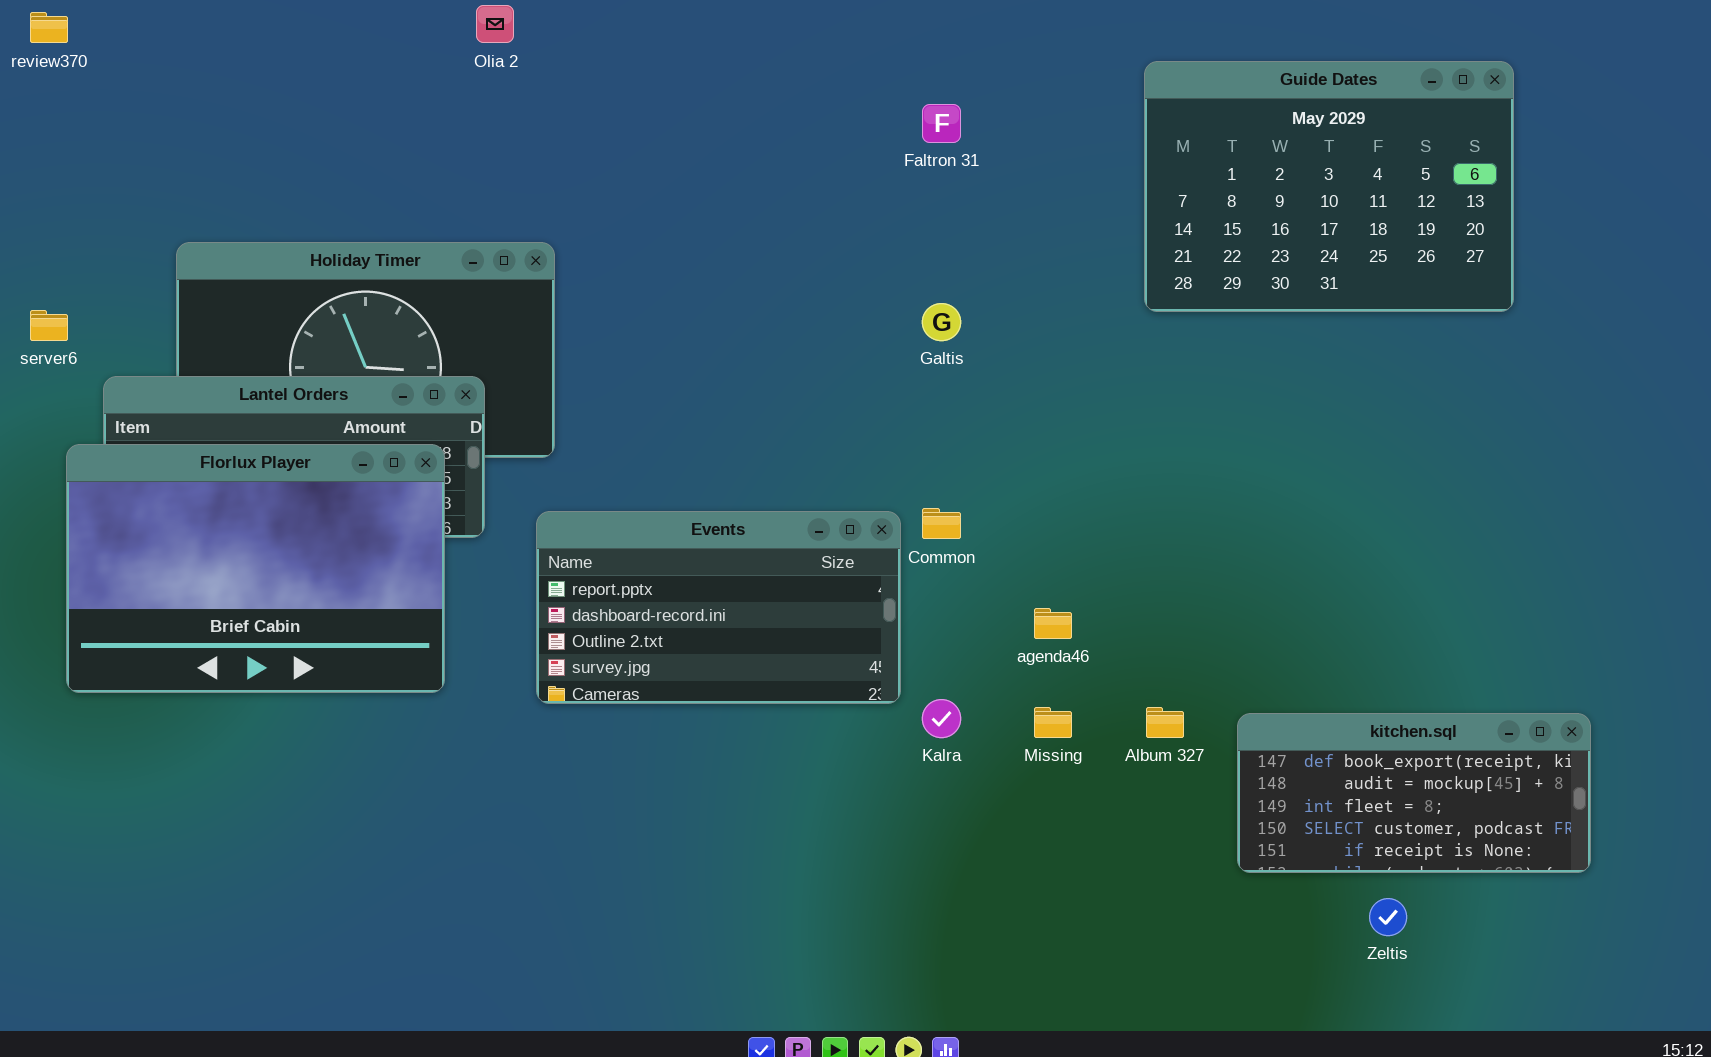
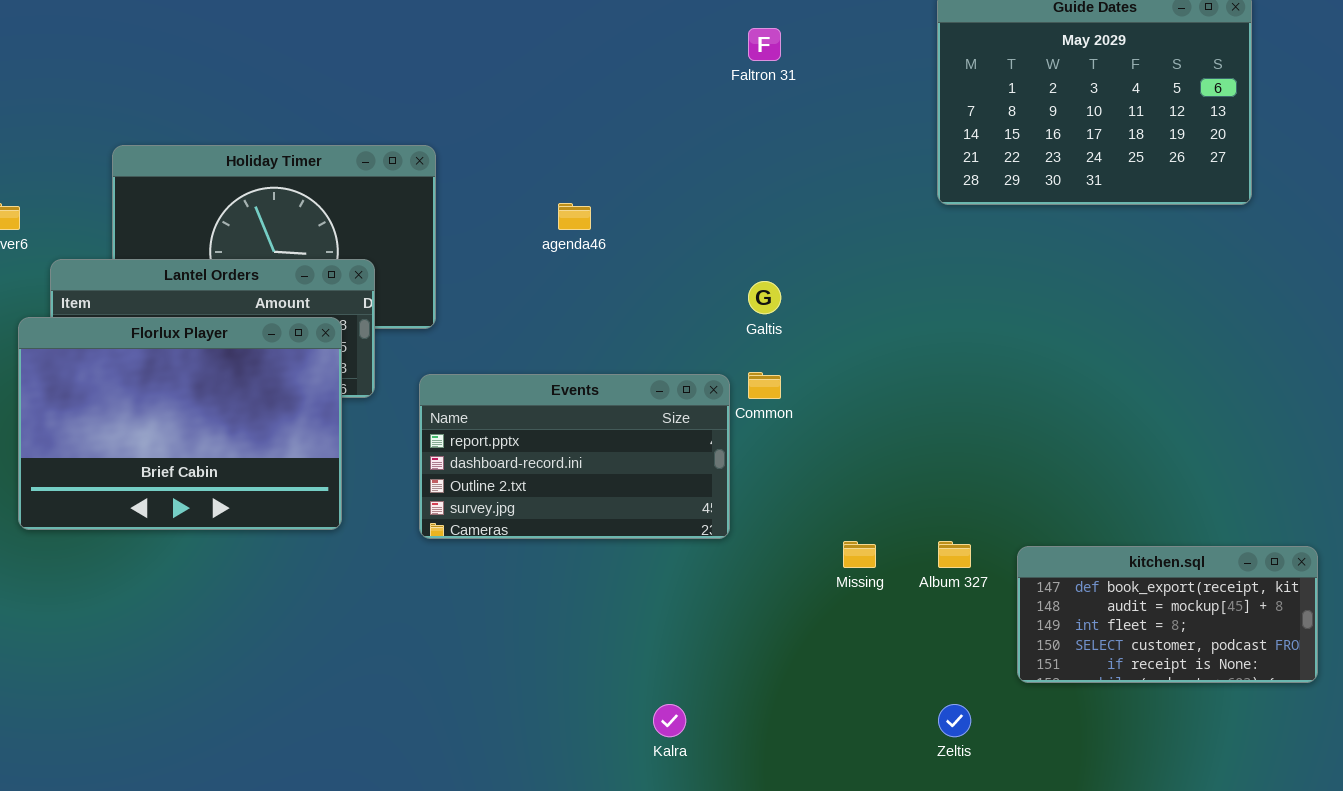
Galtis: [922,303,961,341] -> [748,281,781,314], moved
agenda46: [1034,608,1072,639] -> [558,203,591,230], moved
Kalra: [922,699,961,738] -> [653,704,686,737], moved
Zeltis: [1369,898,1407,936] -> [938,704,971,737], moved

